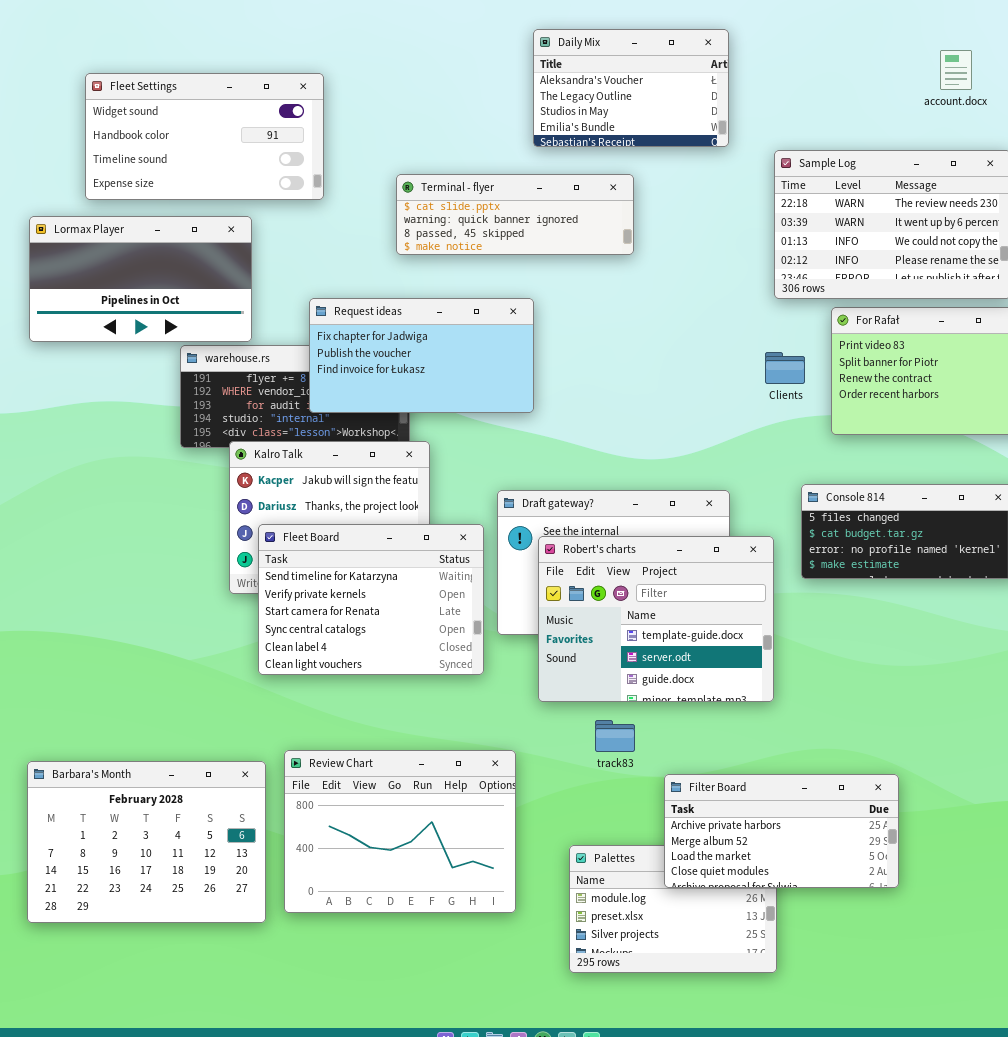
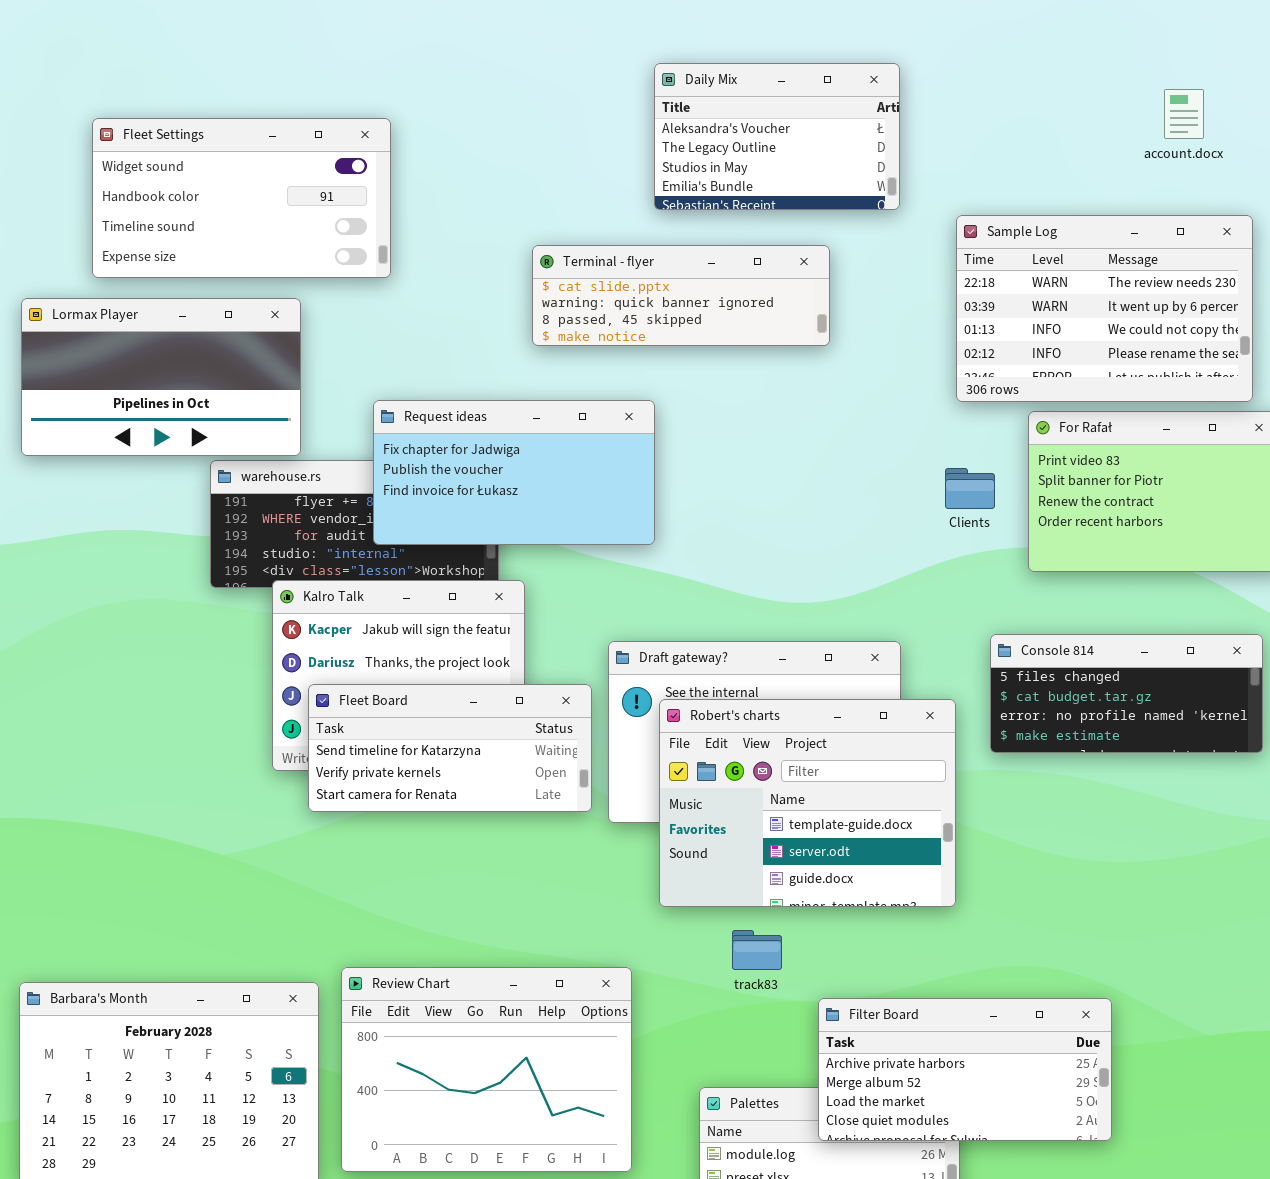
Terminal - flyer: [396,174,634,255] -> [532,245,830,346], moved
Fleet Board: [258,524,484,675] -> [308,684,592,812], resized

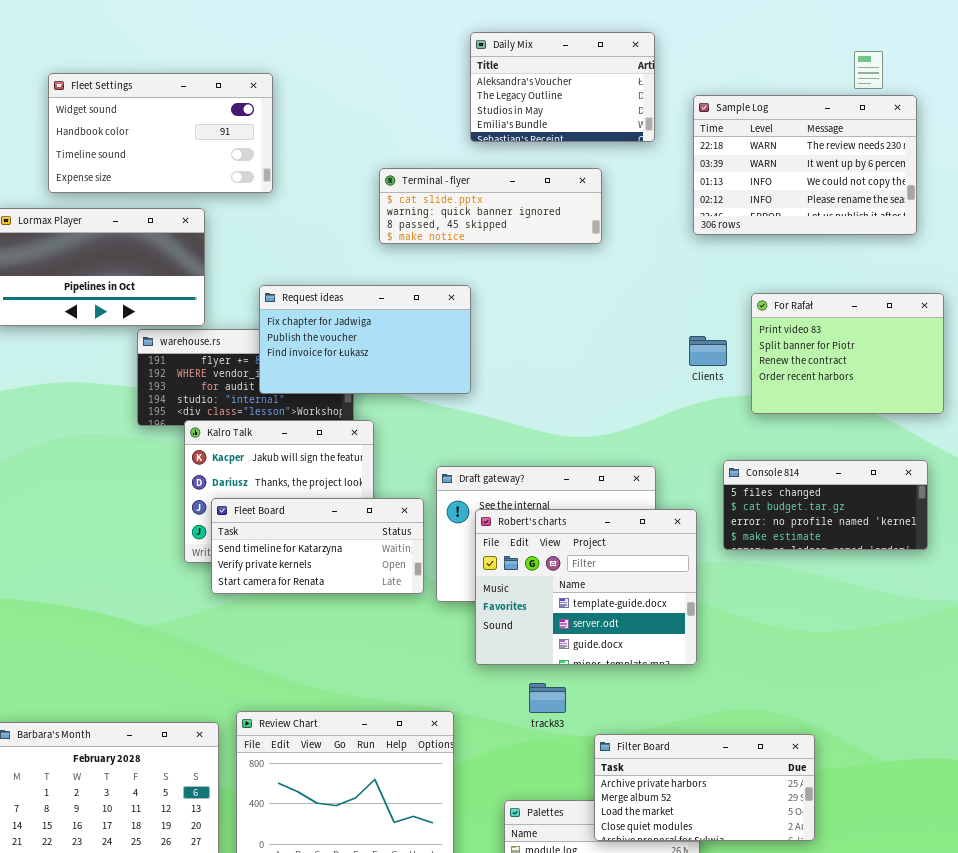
Sample Log: [956,215,1253,402] -> [693,95,917,235], moved

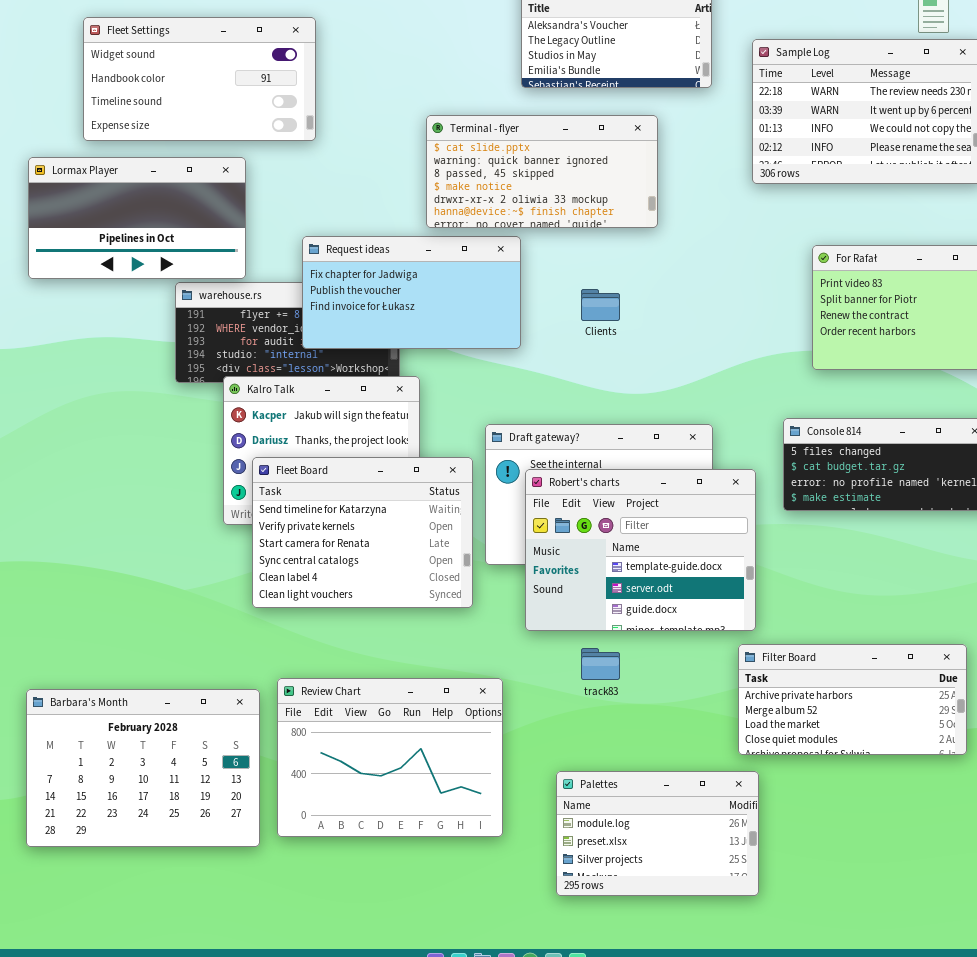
Terminal - flyer: [379,168,602,244] -> [426,115,658,228], resized
Clients: [689,336,727,366] -> [581,289,620,321], moved
Fleet Board: [211,498,424,594] -> [252,457,473,608], resized
Filter Board: [594,734,815,841] -> [738,644,967,755], moved

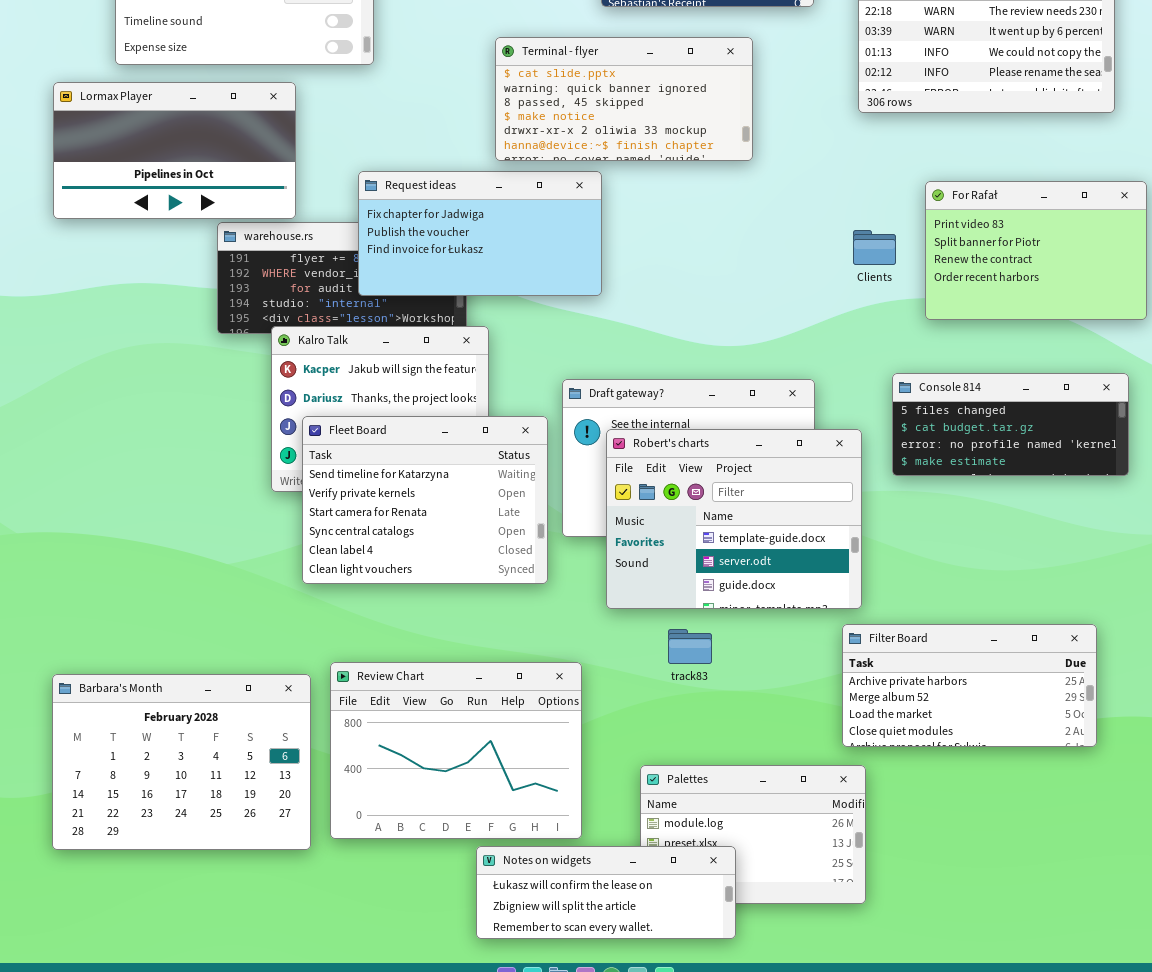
Clients: [581,289,620,321] -> [853,230,896,265], moved
Notes on widgets: none -> [476,846,736,939], opened

